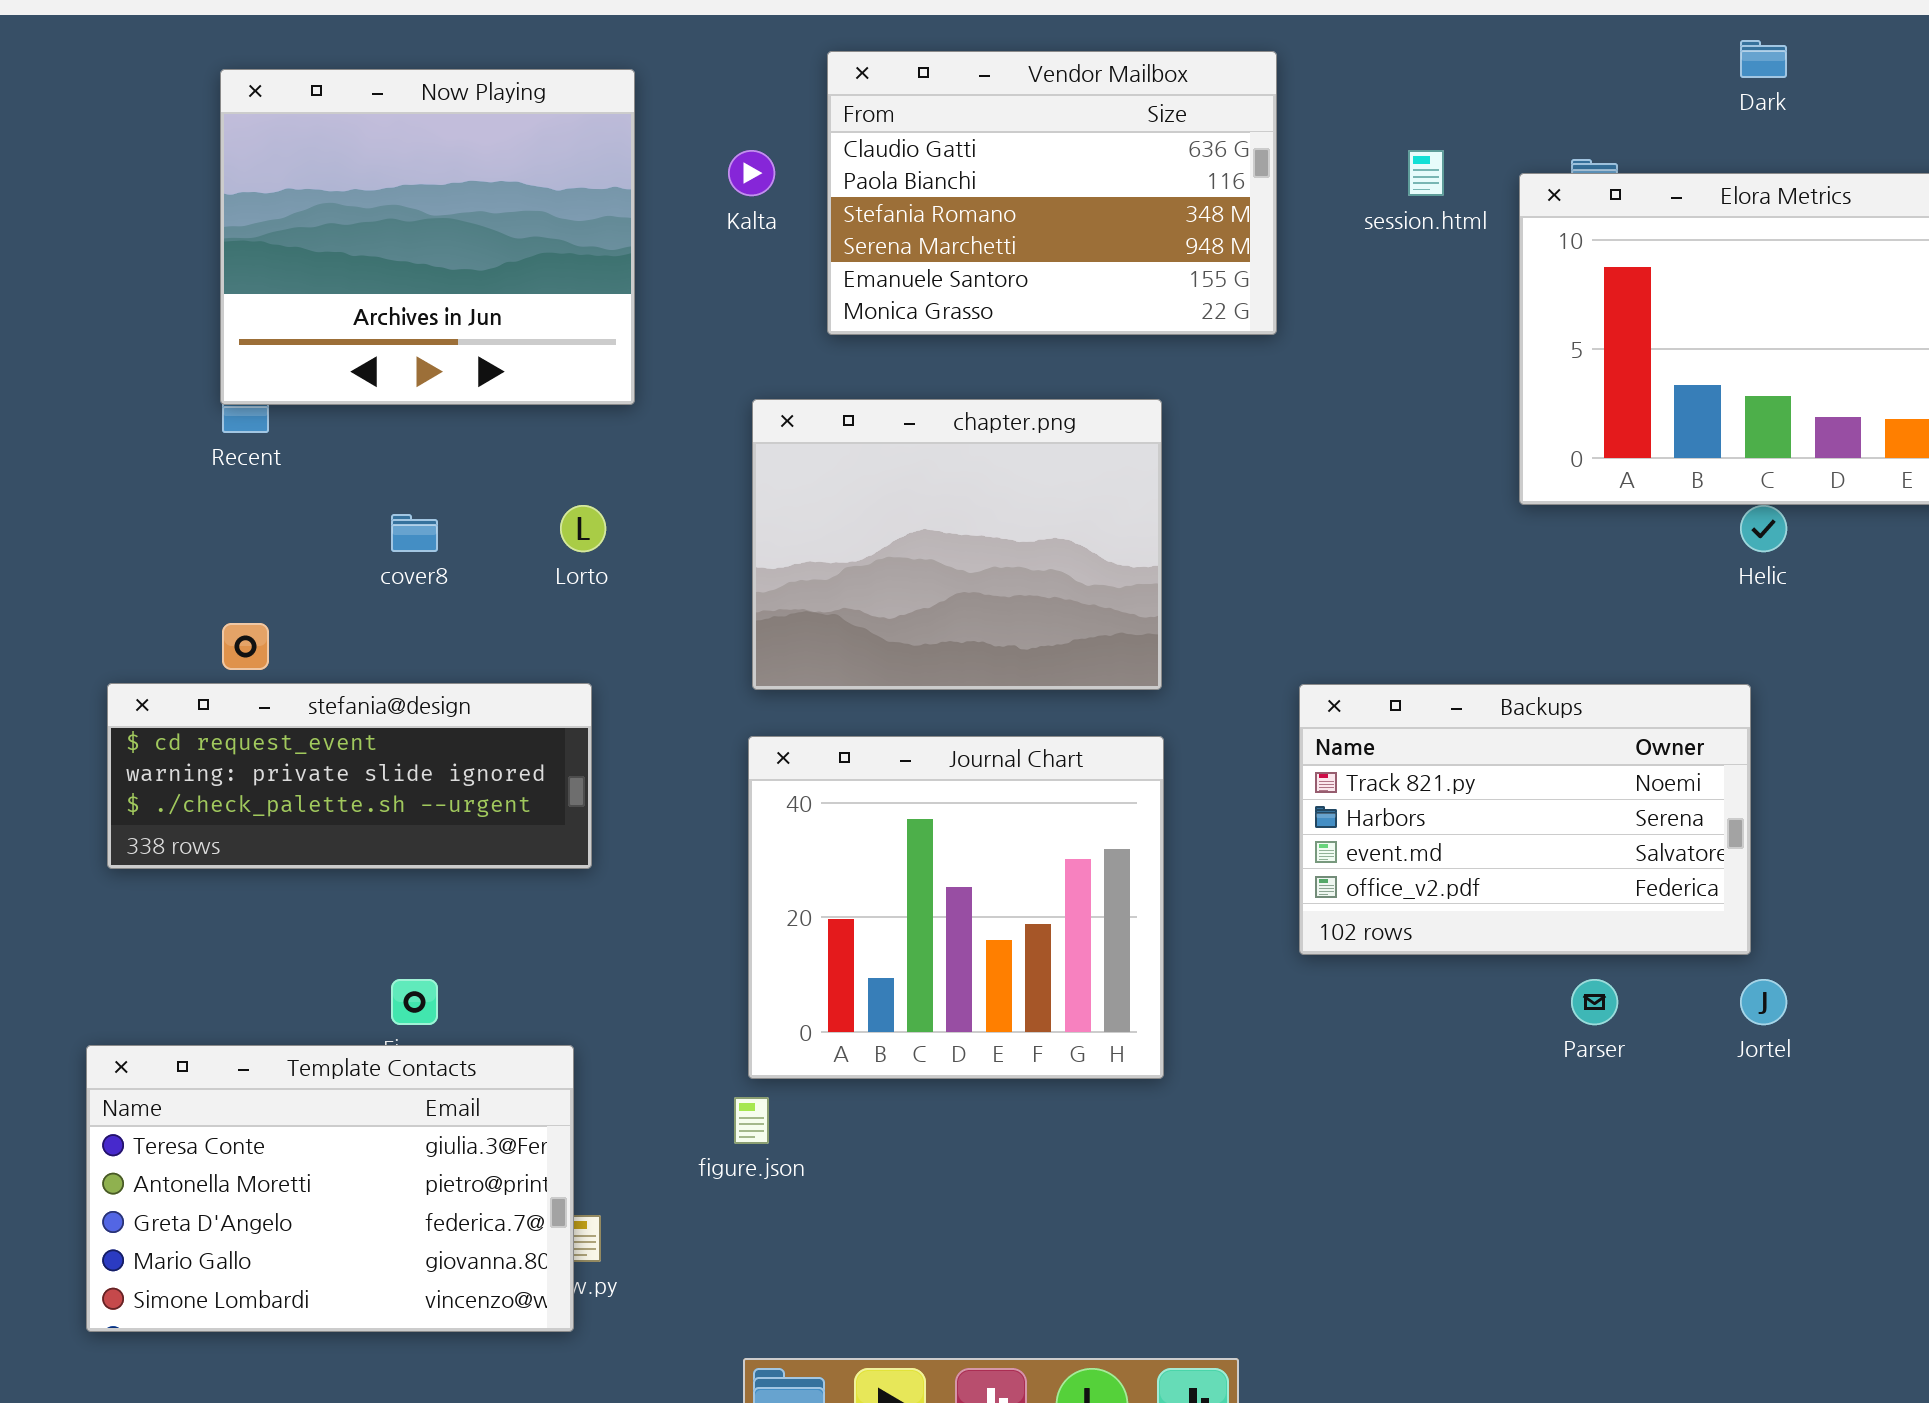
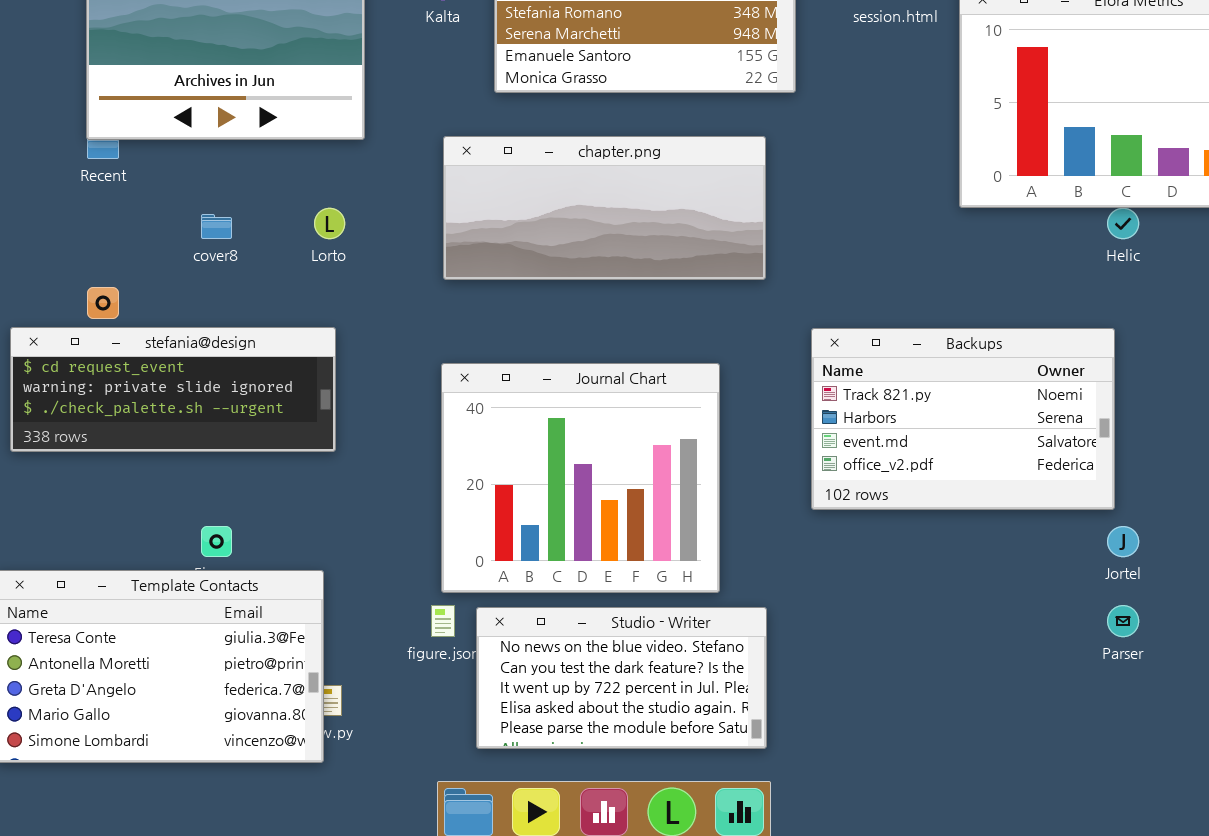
chapter.png: [752,399,1162,690] -> [443,136,766,280], resized
Parser: [1571,979,1618,1025] -> [1107,605,1139,637], moved
Studio - Writer: none -> [476,607,767,749], opened

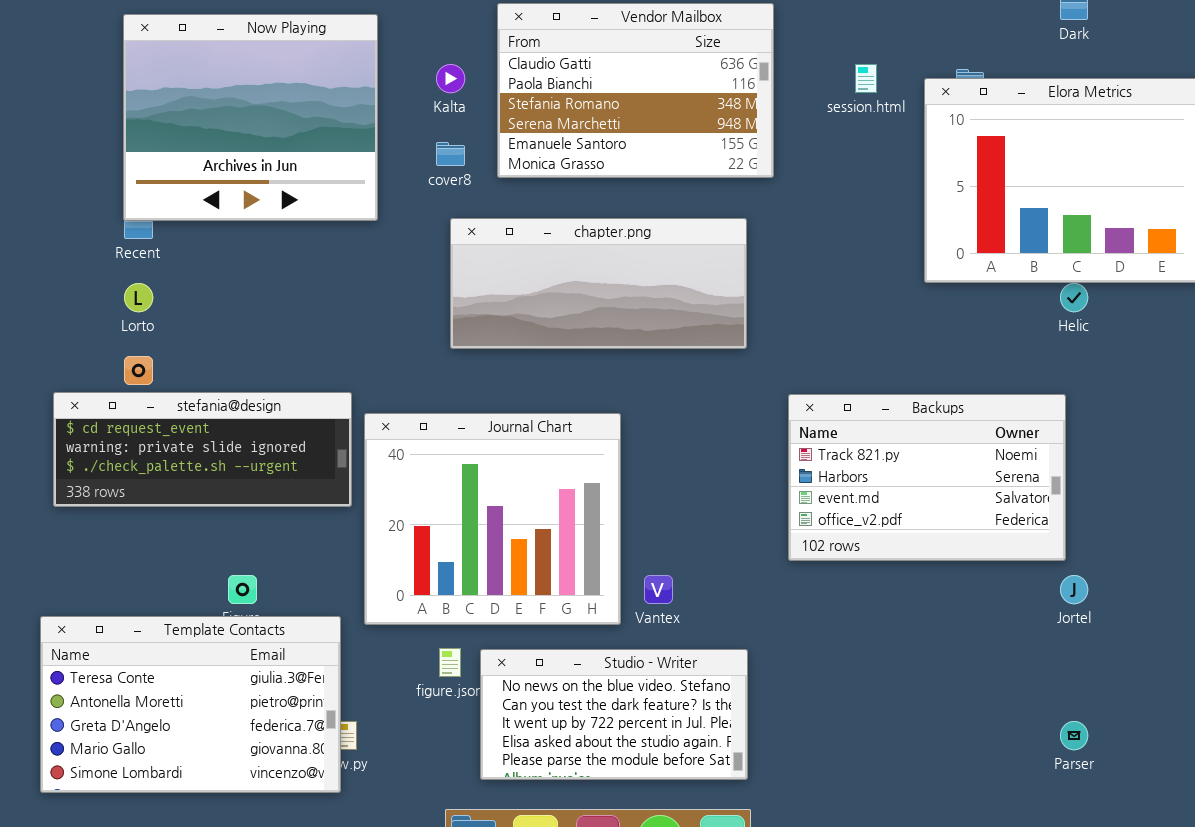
Lorto: [314,208,345,239] -> [124,283,153,312], moved
cover8: [201,214,232,239] -> [436,142,465,166], moved
Journal Chart: [441,363,720,593] -> [364,413,621,625], moved
Parser: [1107,605,1139,637] -> [1060,721,1088,750], moved

